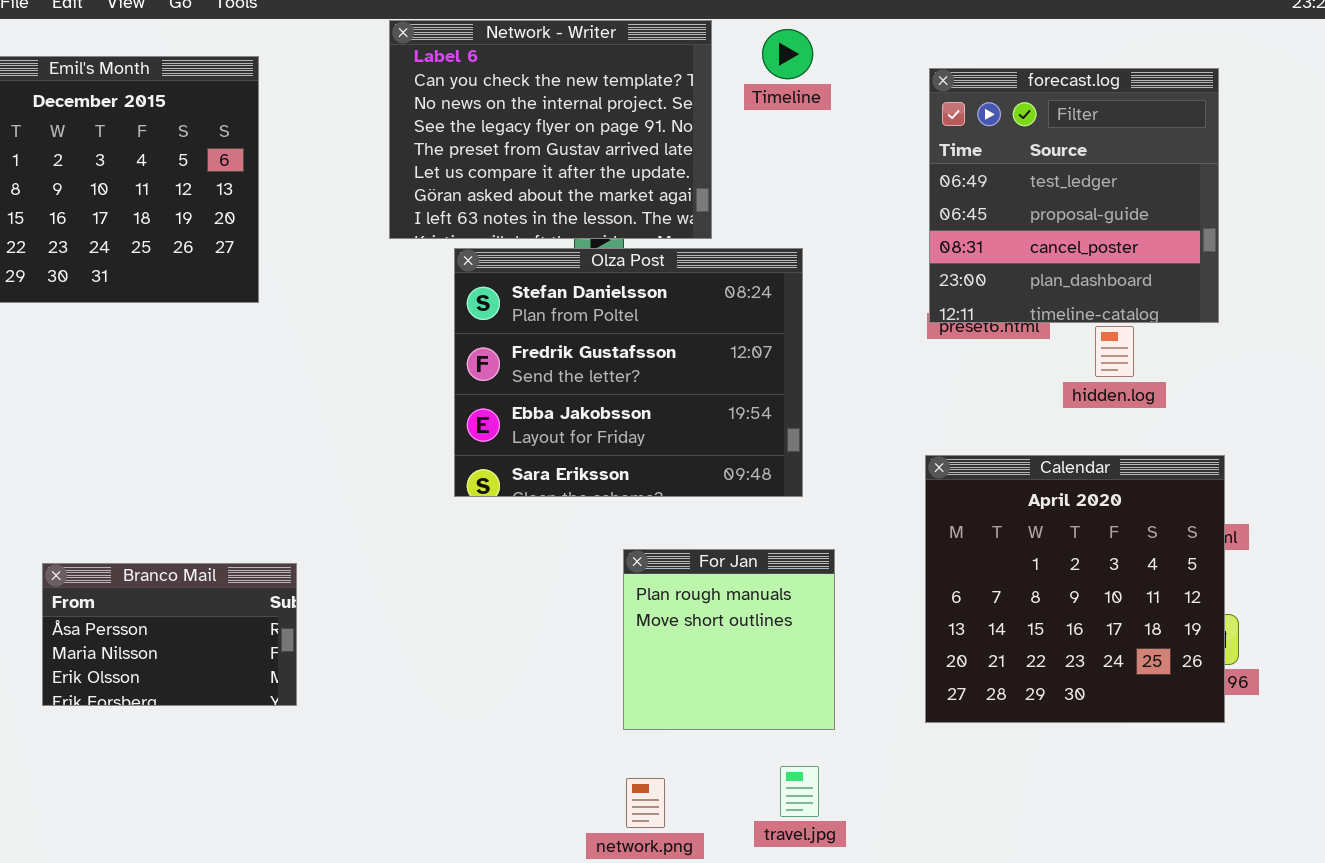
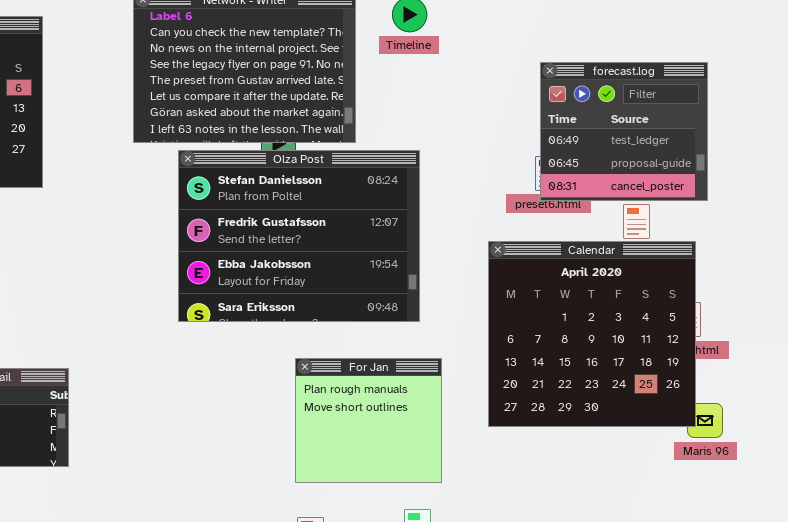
forecast.log: [929,68,1219,323] -> [540,62,708,201], resized
Calendar: [925,455,1225,723] -> [488,241,696,427], moved

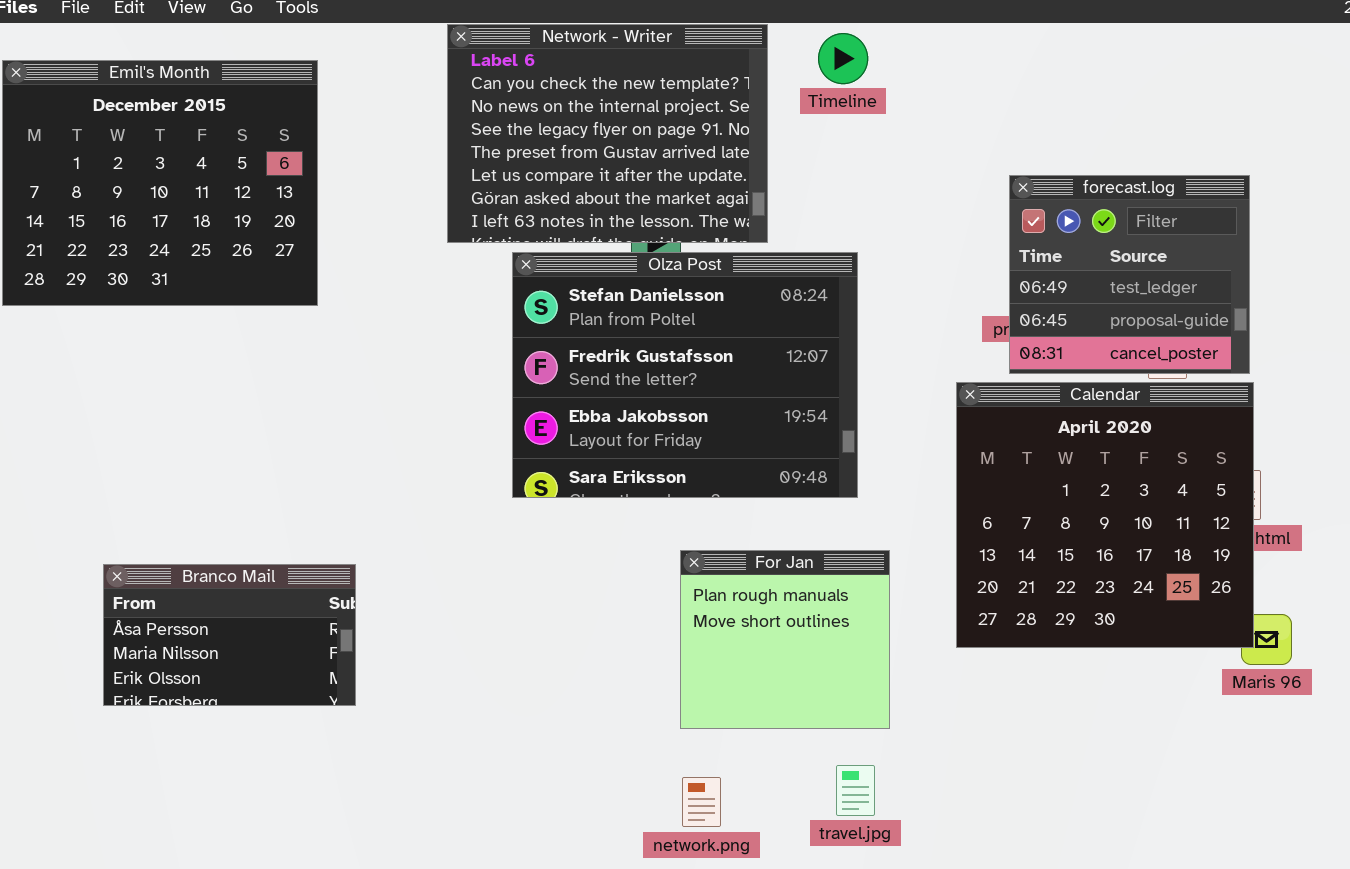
forecast.log: [540,62,708,201] -> [1009,175,1250,374], moved

